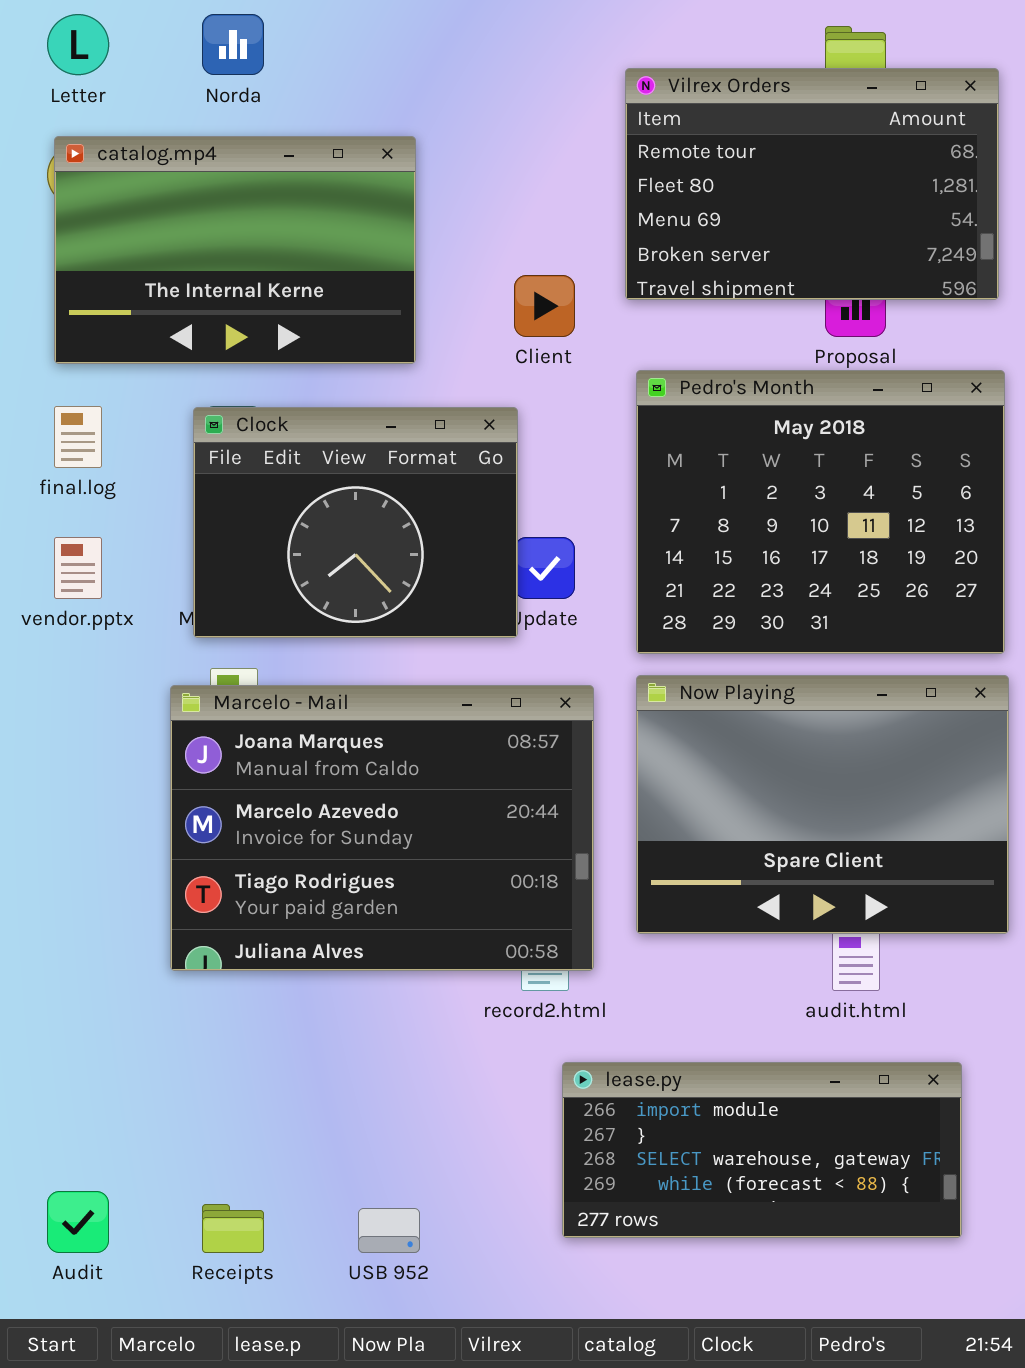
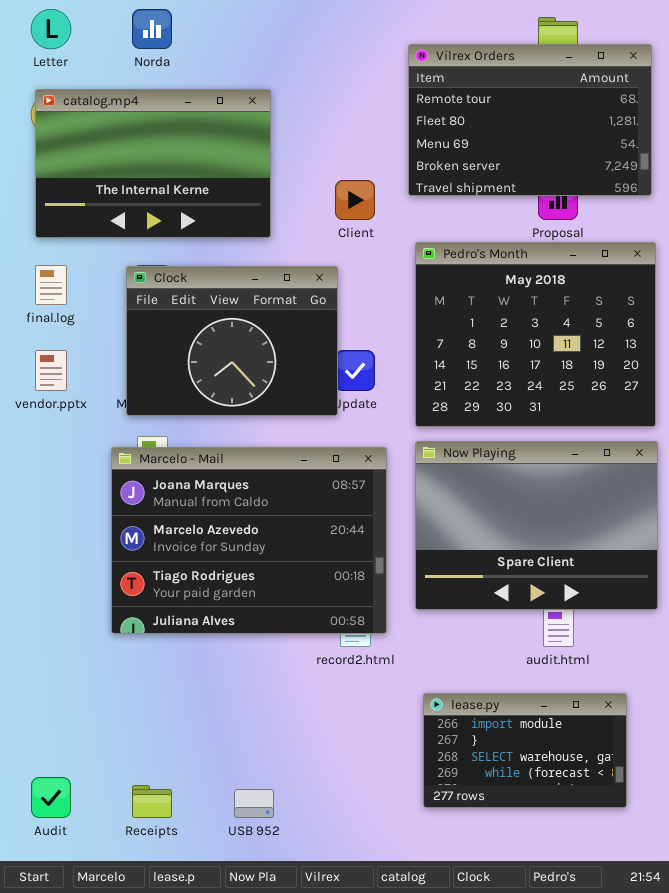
lease.py: [562,1062,962,1238] -> [423,693,627,808], resized

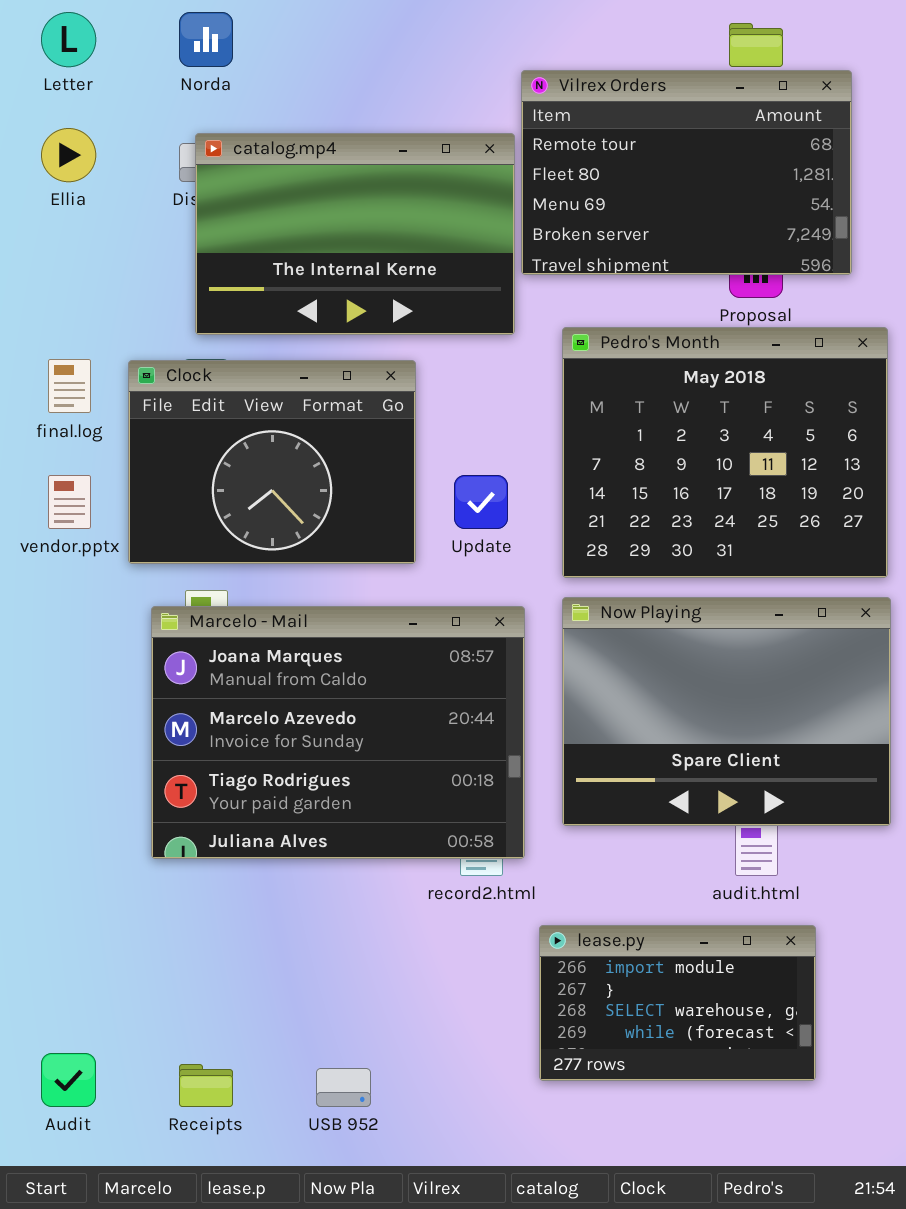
Vilrex Orders: [408,44,652,196] -> [521,70,852,275], moved
catalog.mp4: [35,89,271,238] -> [195,133,515,335], moved
Clock: [126,266,338,416] -> [128,360,416,564], moved
lease.py: [423,693,627,808] -> [539,925,816,1081], moved

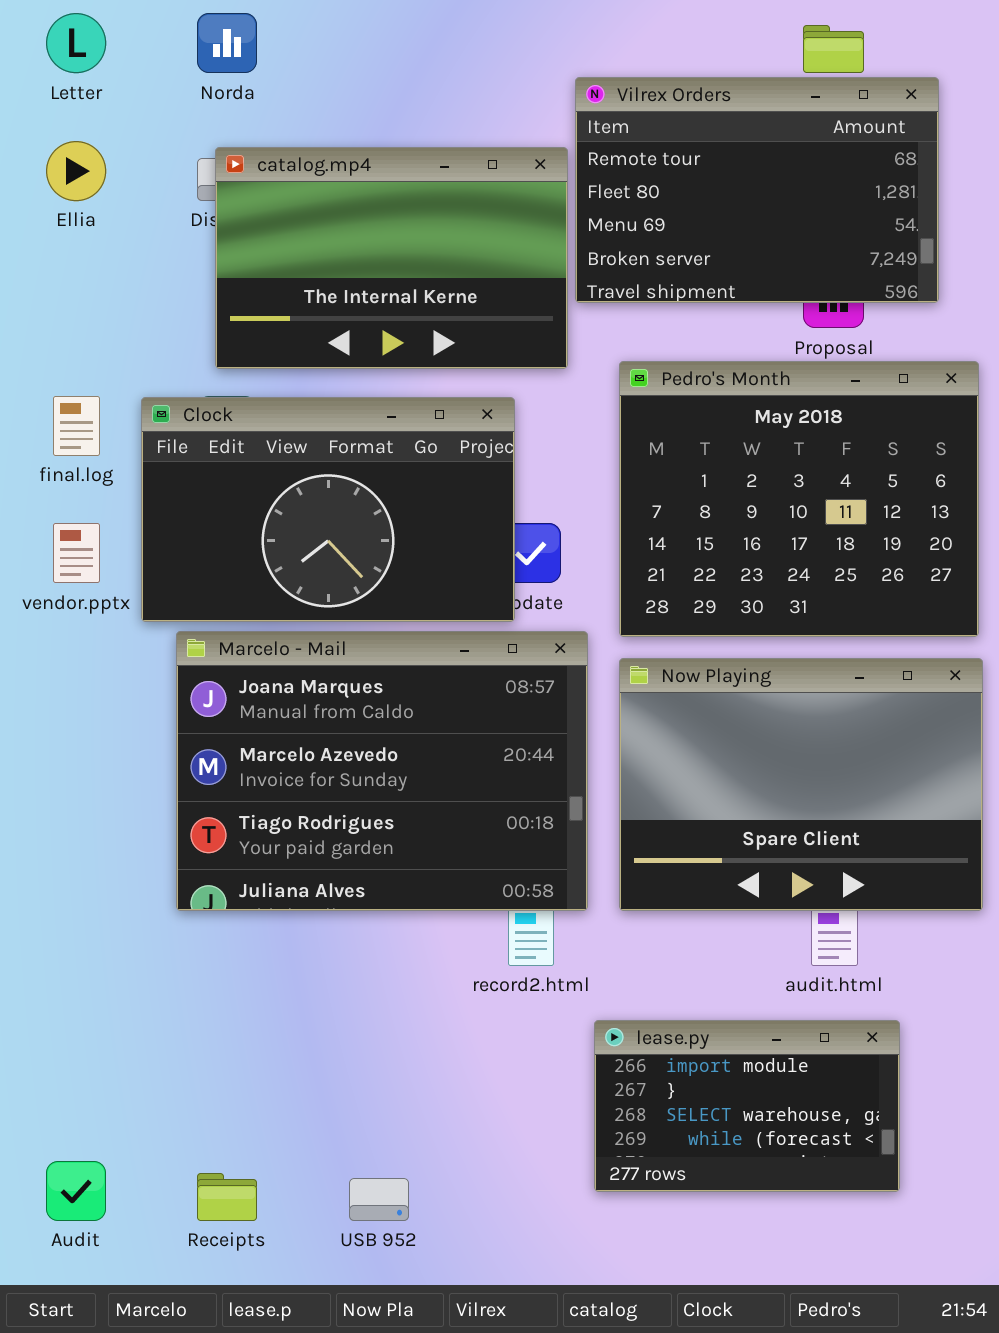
Clock: [128,360,416,564] -> [141,397,515,622], resized
Marcelo - Mail: [151,606,525,859] -> [176,631,588,911], moved

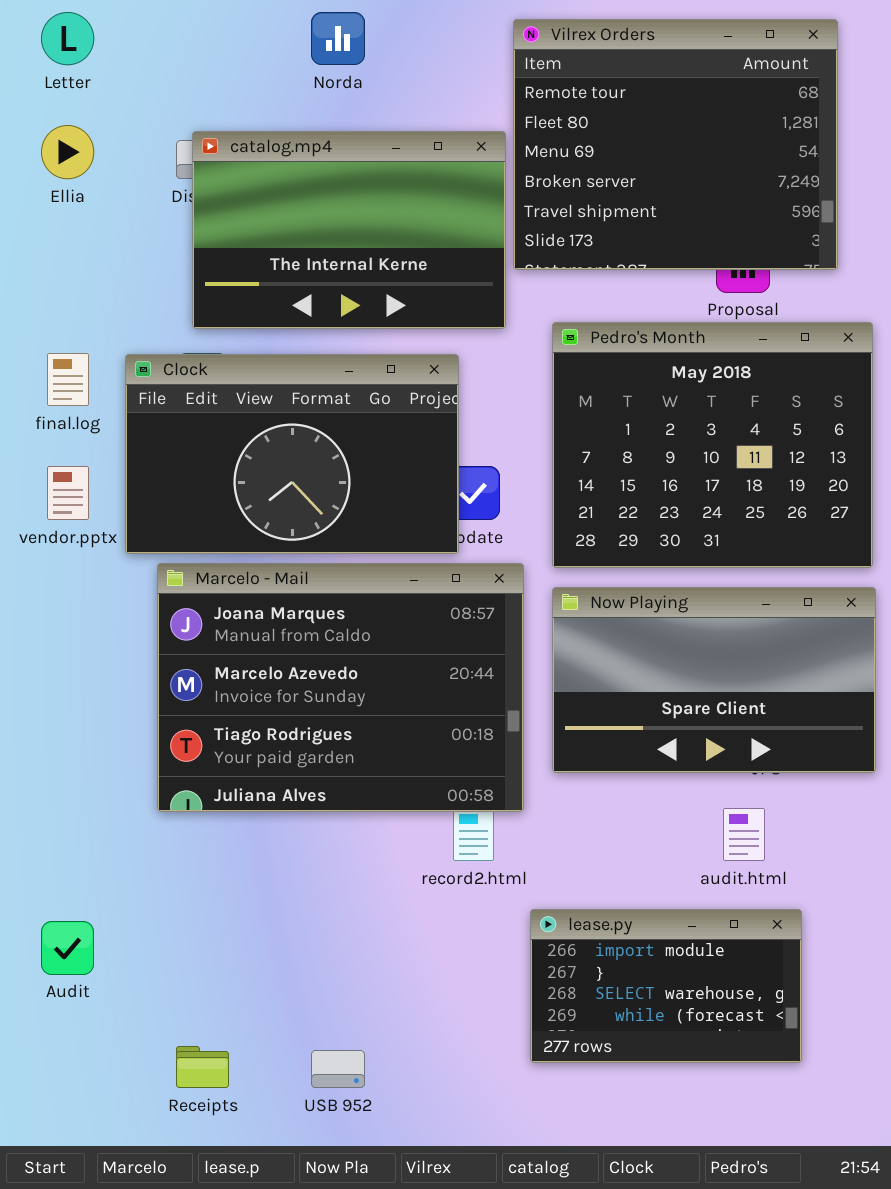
Norda: [197,13,257,73] -> [311,12,365,65], moved
Vilrex Orders: [575,77,939,303] -> [513,19,838,270], resized
Now Playing: [619,658,983,911] -> [552,587,876,773], resized
Audit: [46,1161,106,1221] -> [41,921,94,975], moved

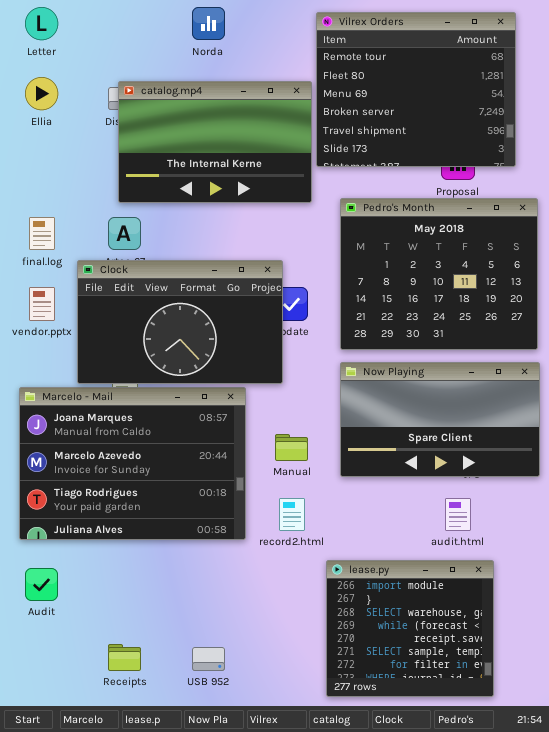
Clock: [125,354,459,554] -> [77,260,283,384], moved
Marcelo - Mail: [157,563,524,812] -> [19,387,246,540], moved
lease.py: [530,909,802,1063] -> [326,560,494,697], resized

